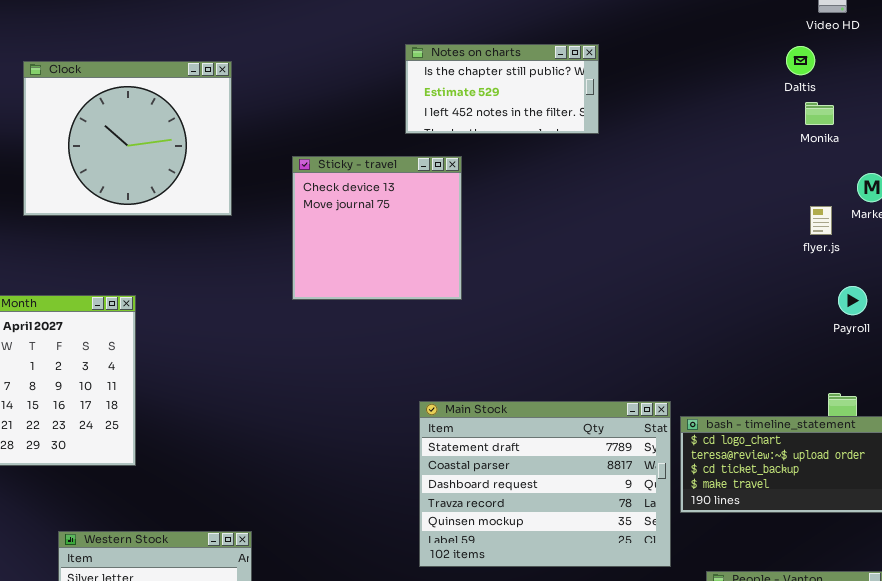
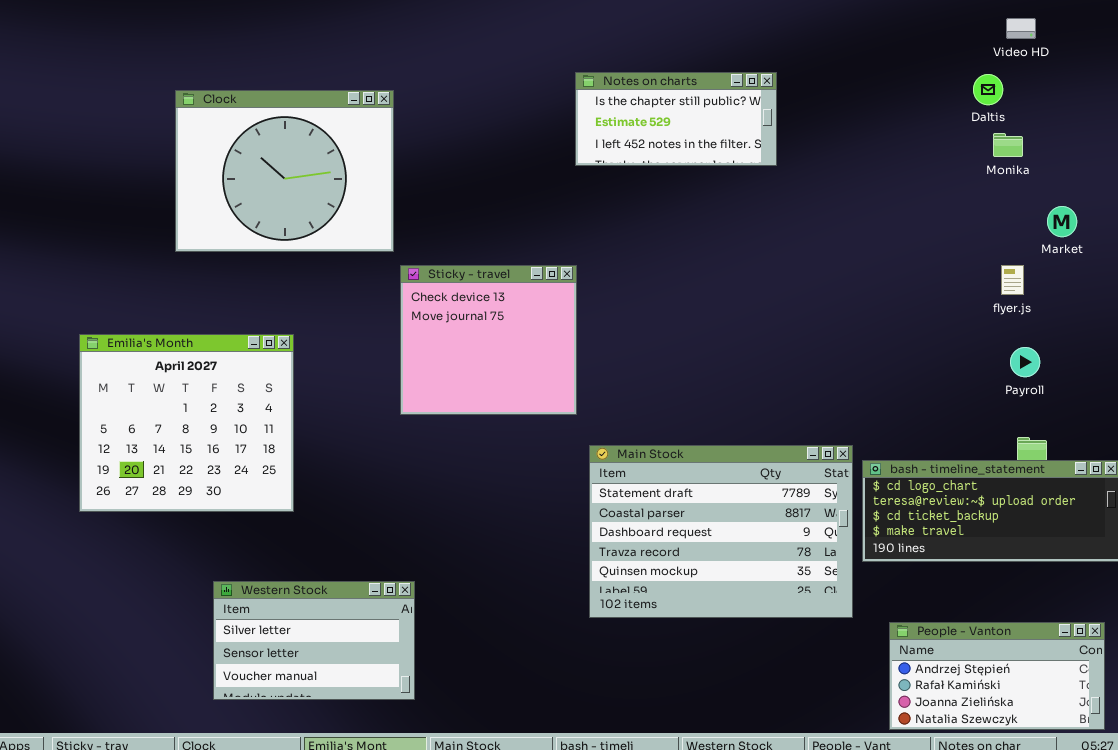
Sticky - travel: [292,156,462,300] -> [400,265,577,415], moved
flyer.js: [810,206,832,235] -> [1001,265,1024,295], moved
Payroll: [838,286,867,315] -> [1010,347,1040,377], moved

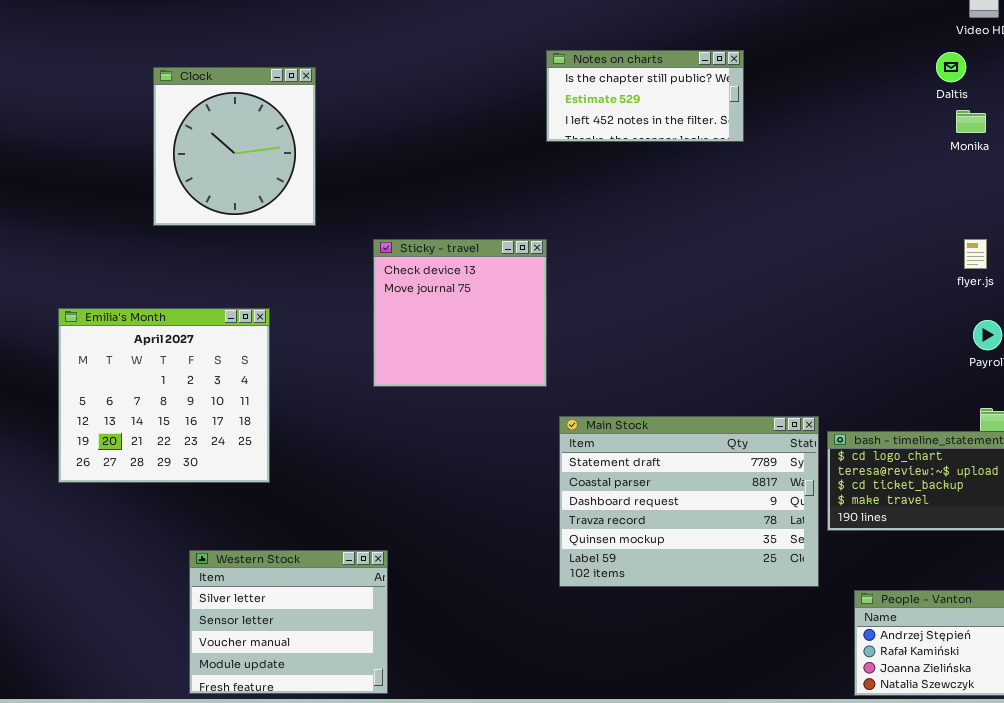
Clock: [175,90,394,252] -> [153,67,316,226], resized
Western Stock: [213,581,415,700] -> [189,550,388,694], resized

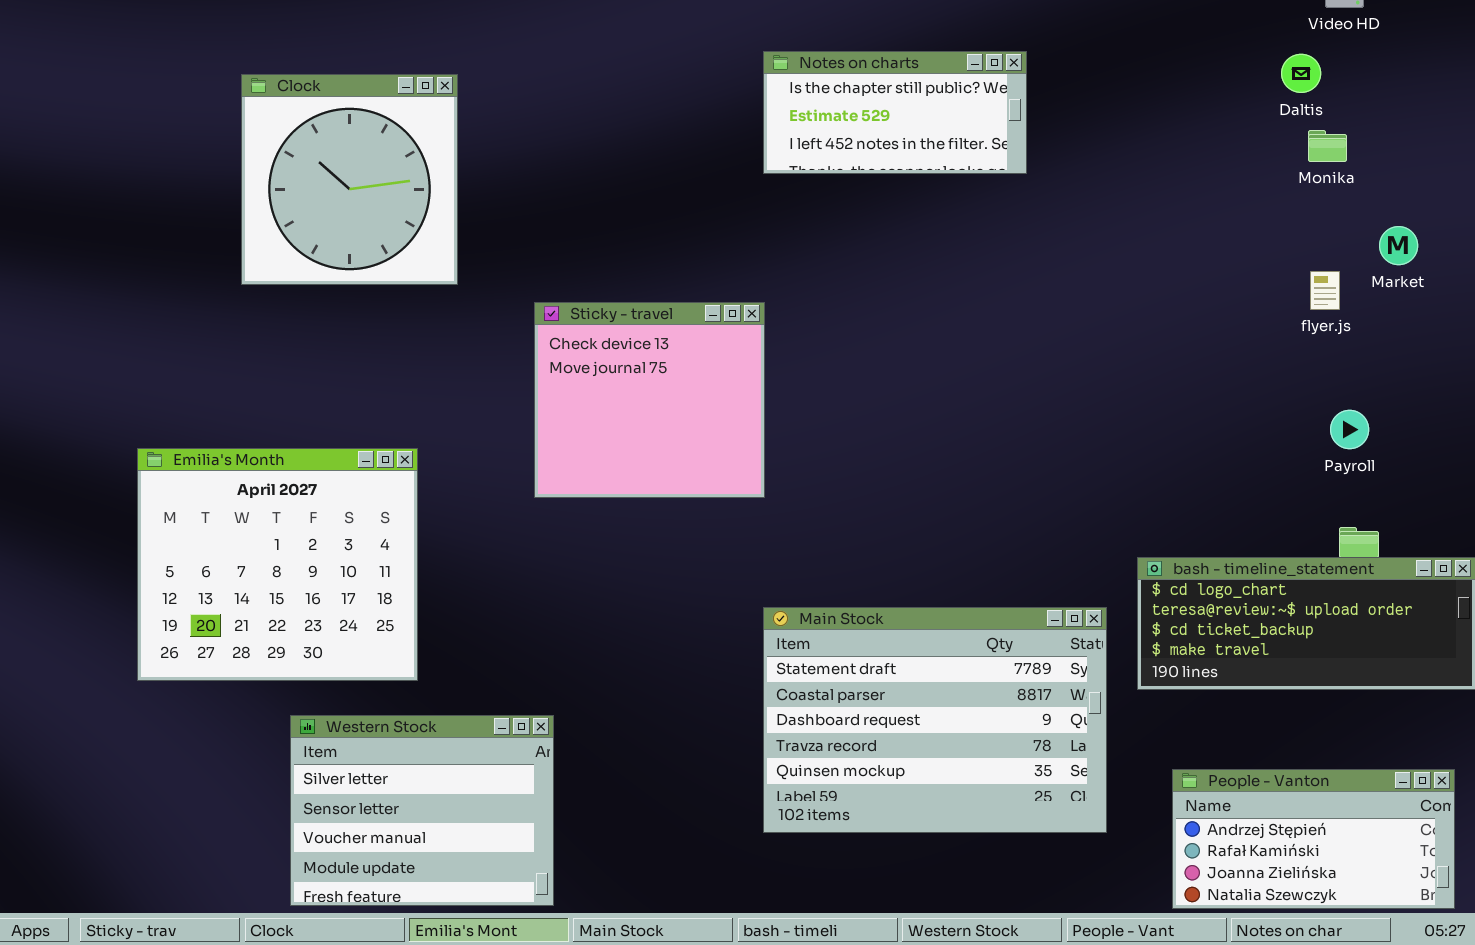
flyer.js: [964,239,987,269] -> [1310,271,1340,310], moved
Emilia's Month: [58,308,270,483] -> [137,448,418,681], moved
Main Stock: [559,416,819,587] -> [763,607,1107,833], moved

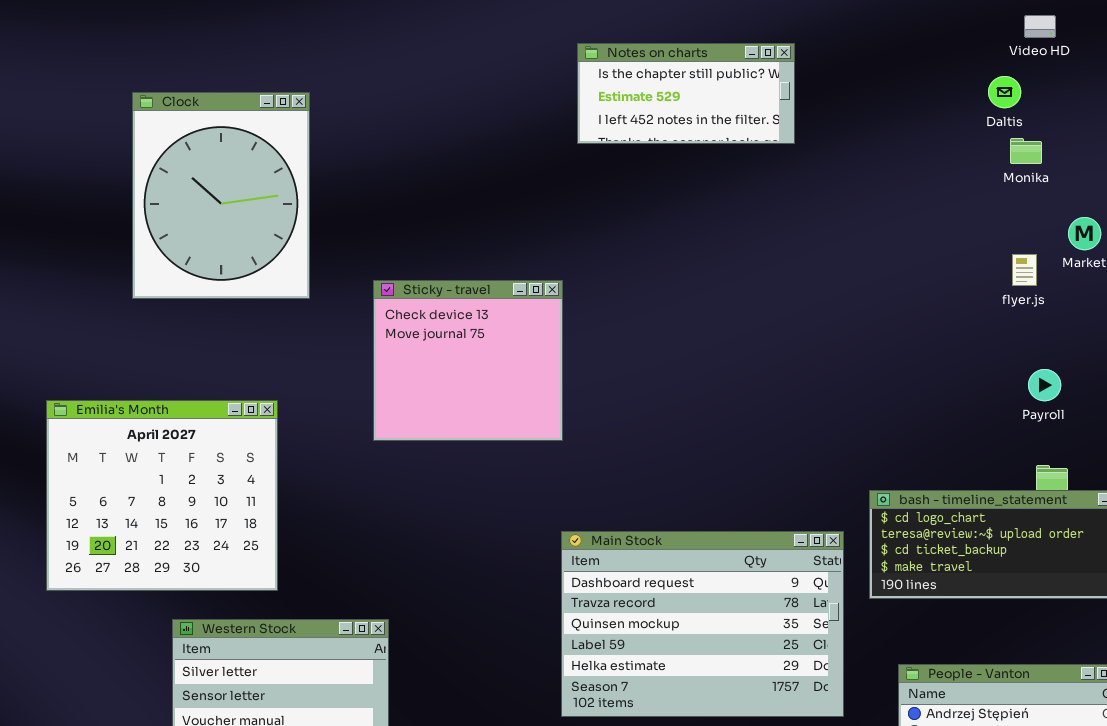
Notes on charts: [763,51,1027,174] -> [577,43,795,144], moved
Clock: [241,74,458,285] -> [132,92,310,299], resized
Main Stock: [763,607,1107,833] -> [561,531,844,717], scrolled down 2 rows

